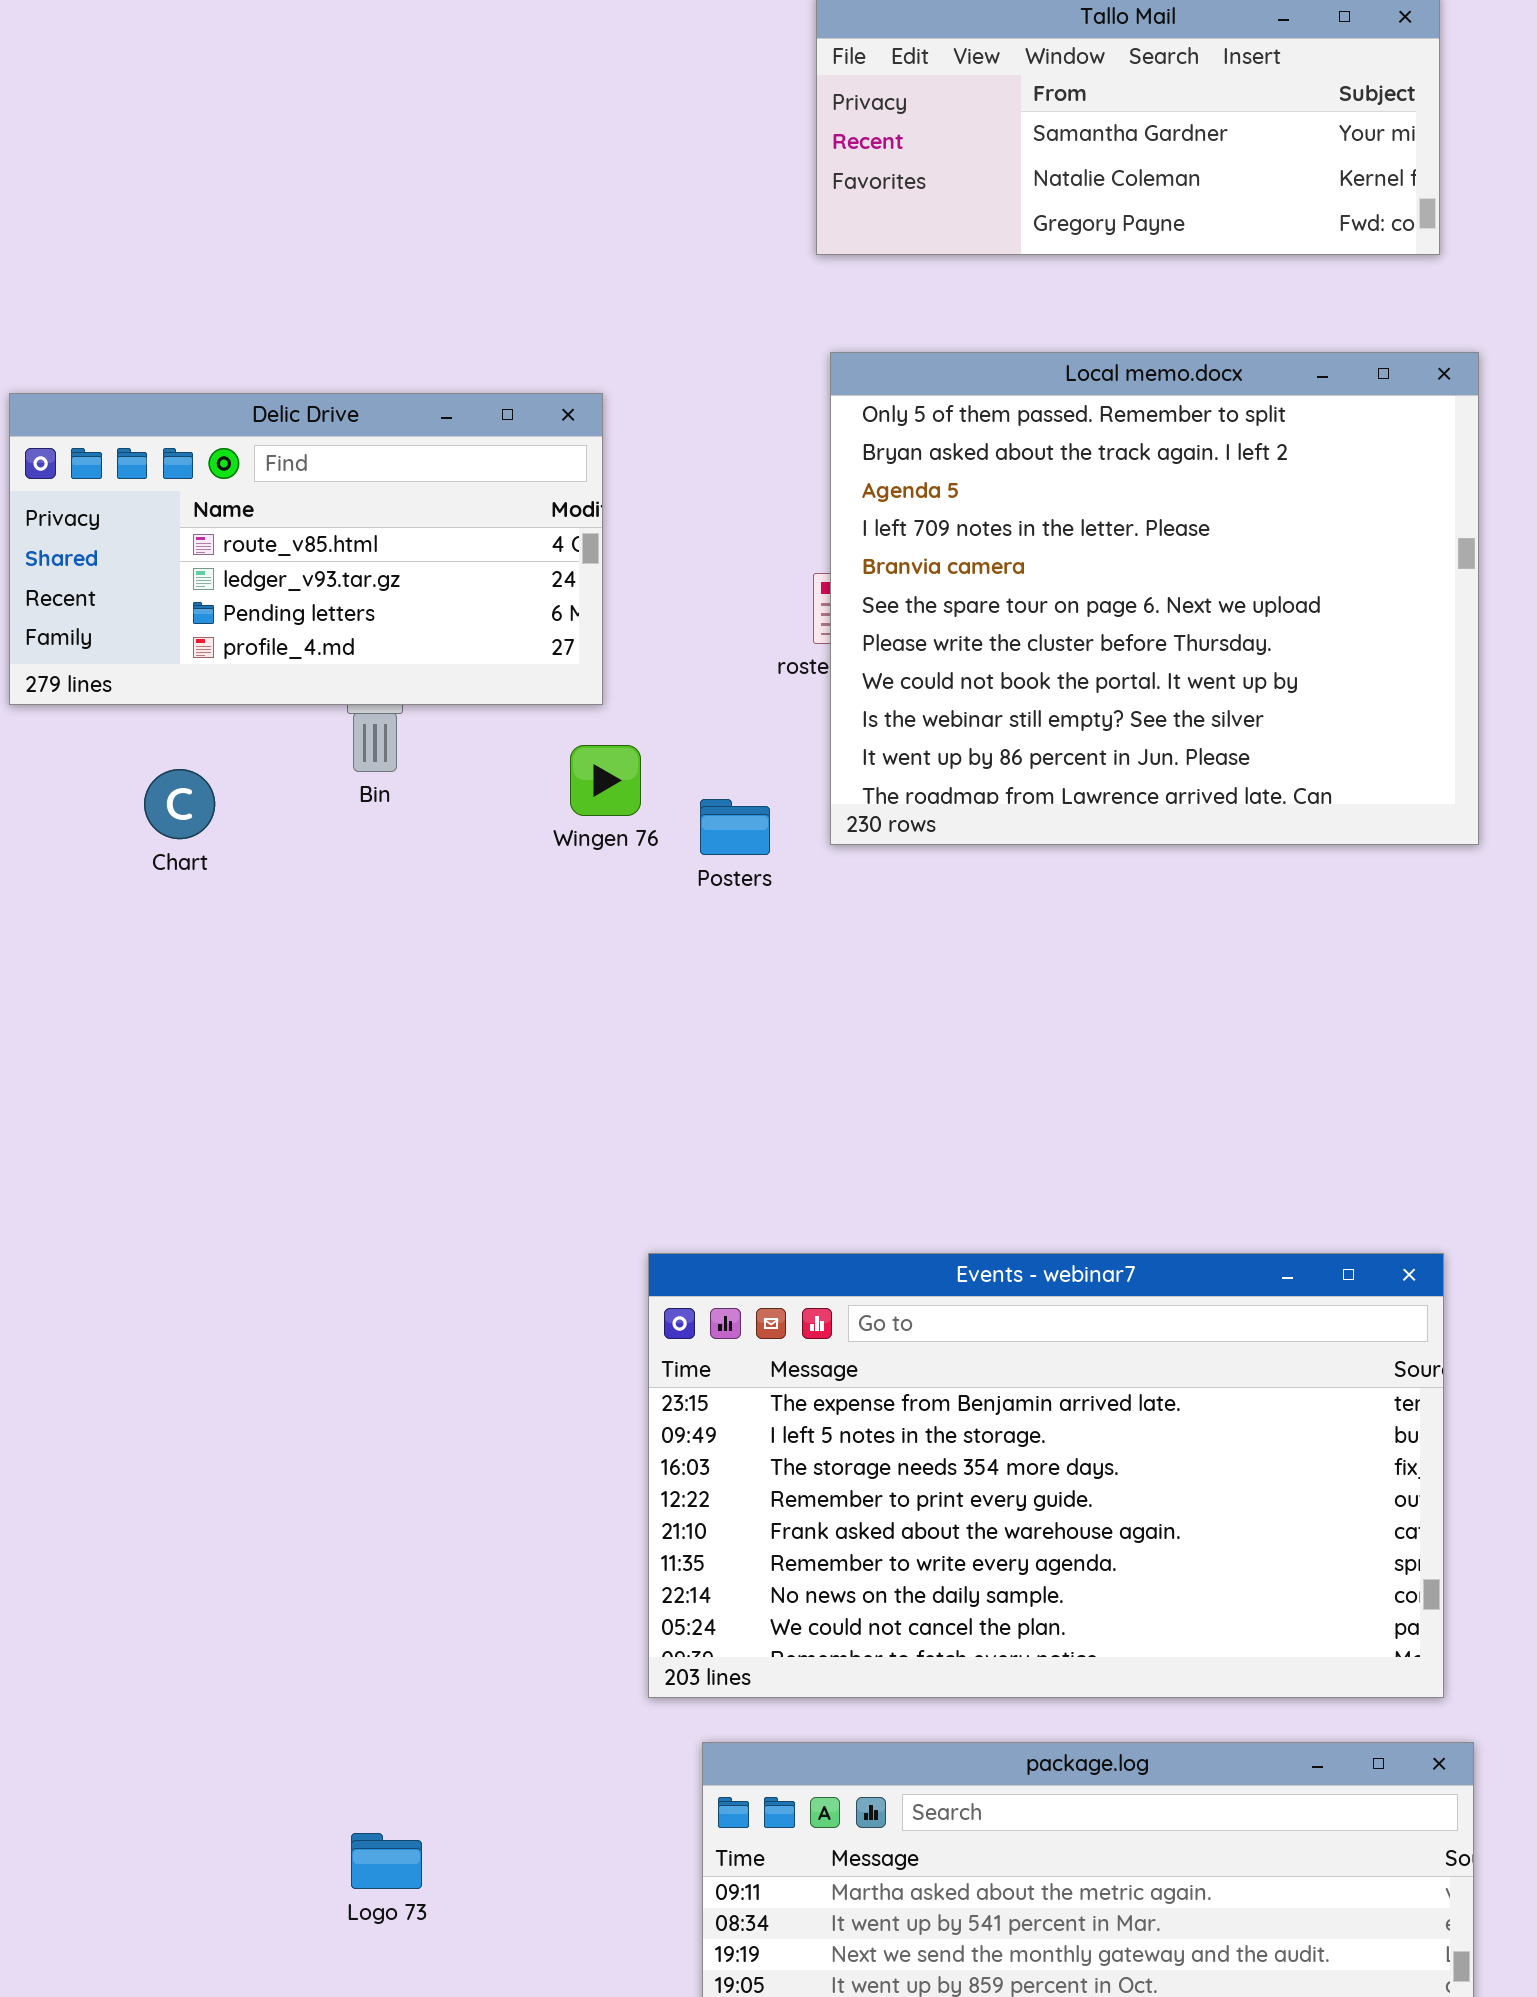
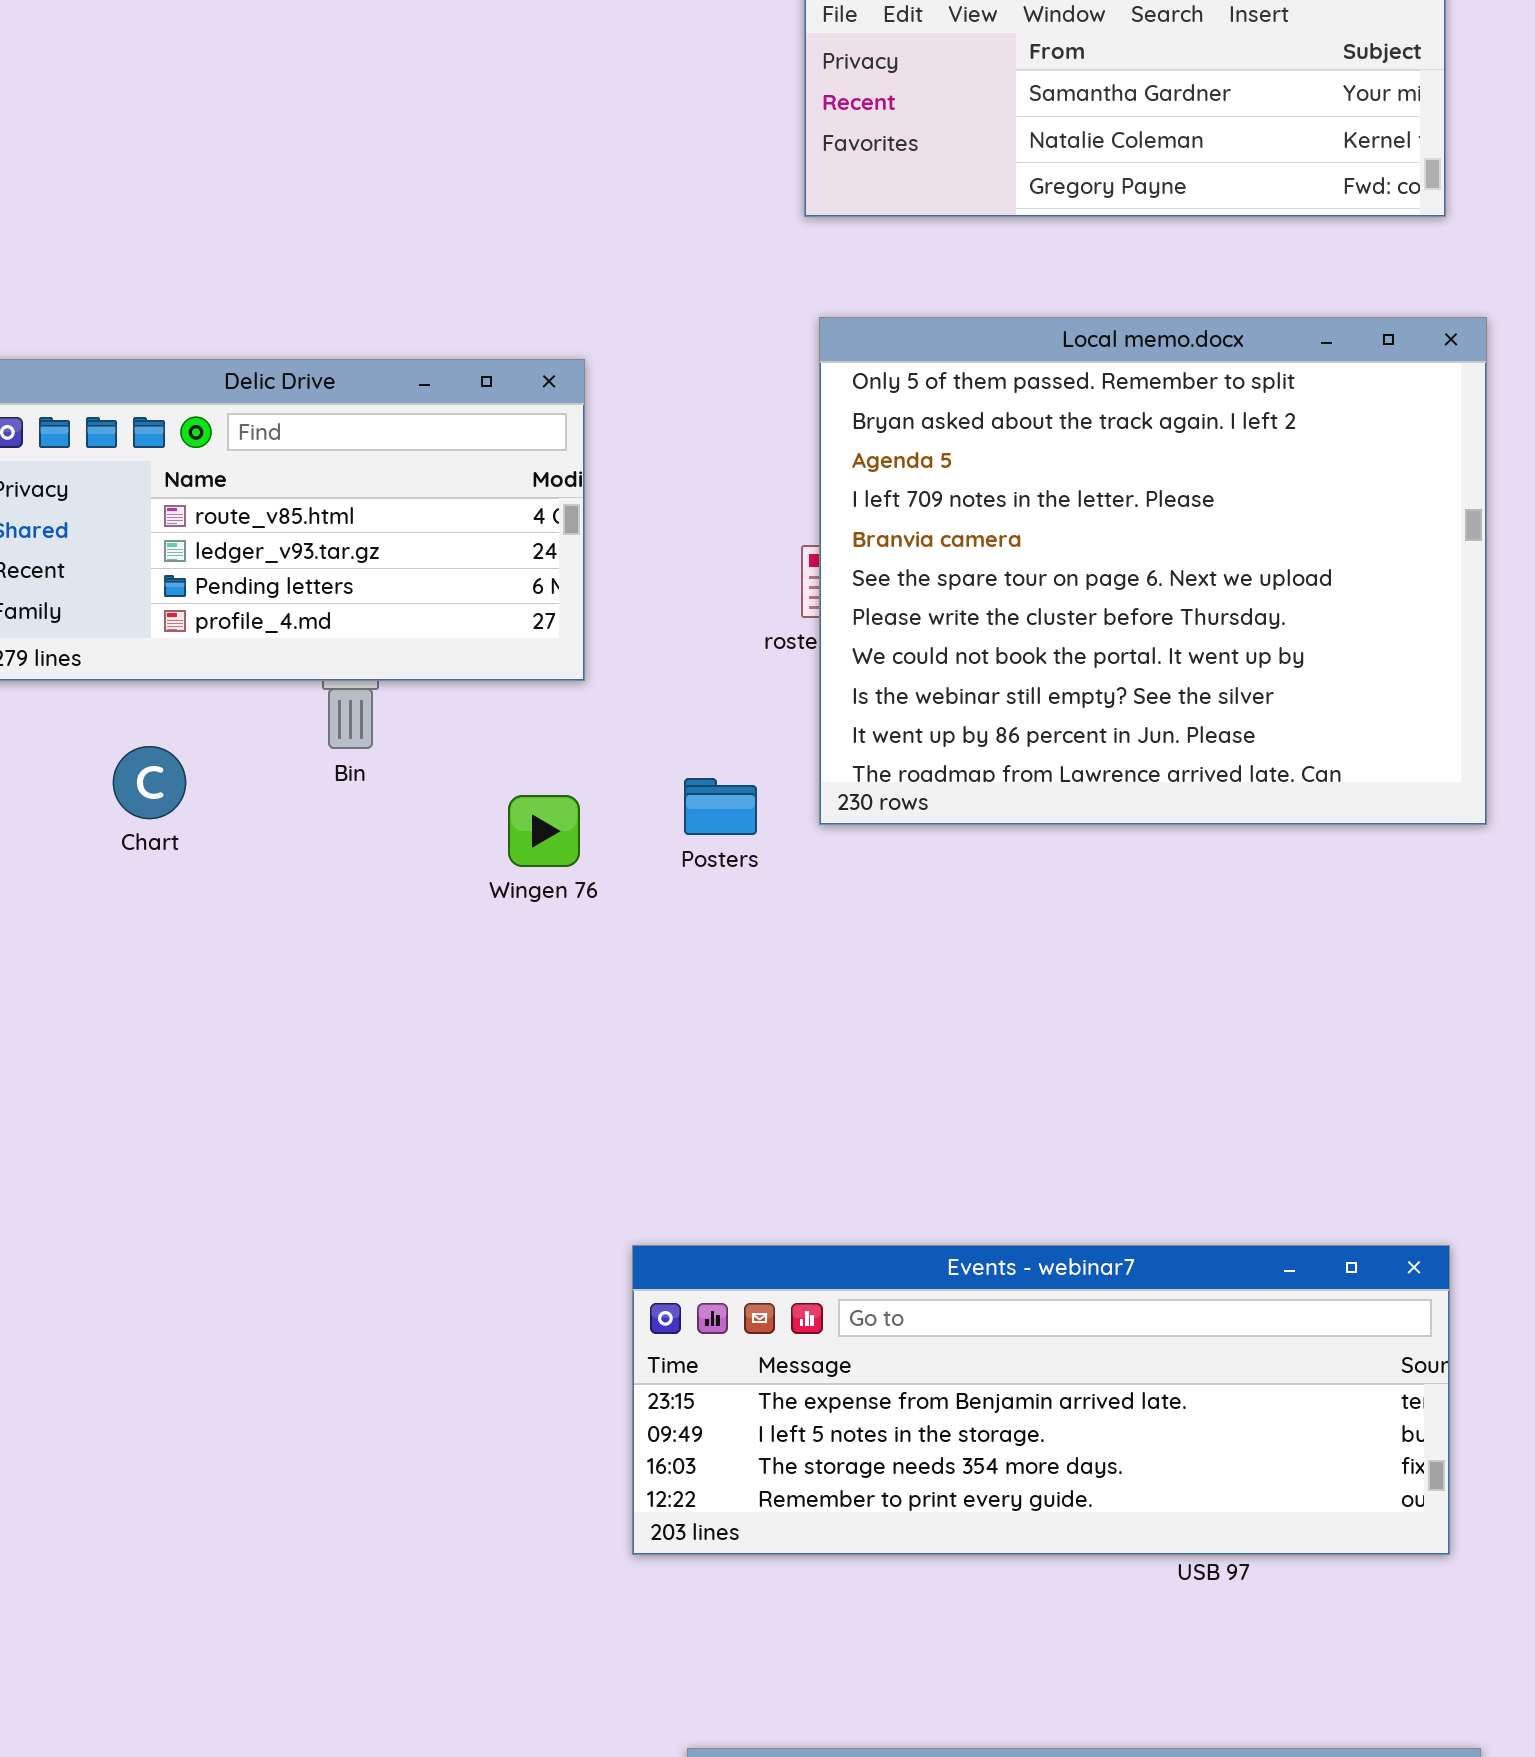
Wingen 76: [570,745,641,816] -> [508,795,580,867], moved
Events - webinar7: [648,1253,1444,1698] -> [632,1245,1450,1555], resized

